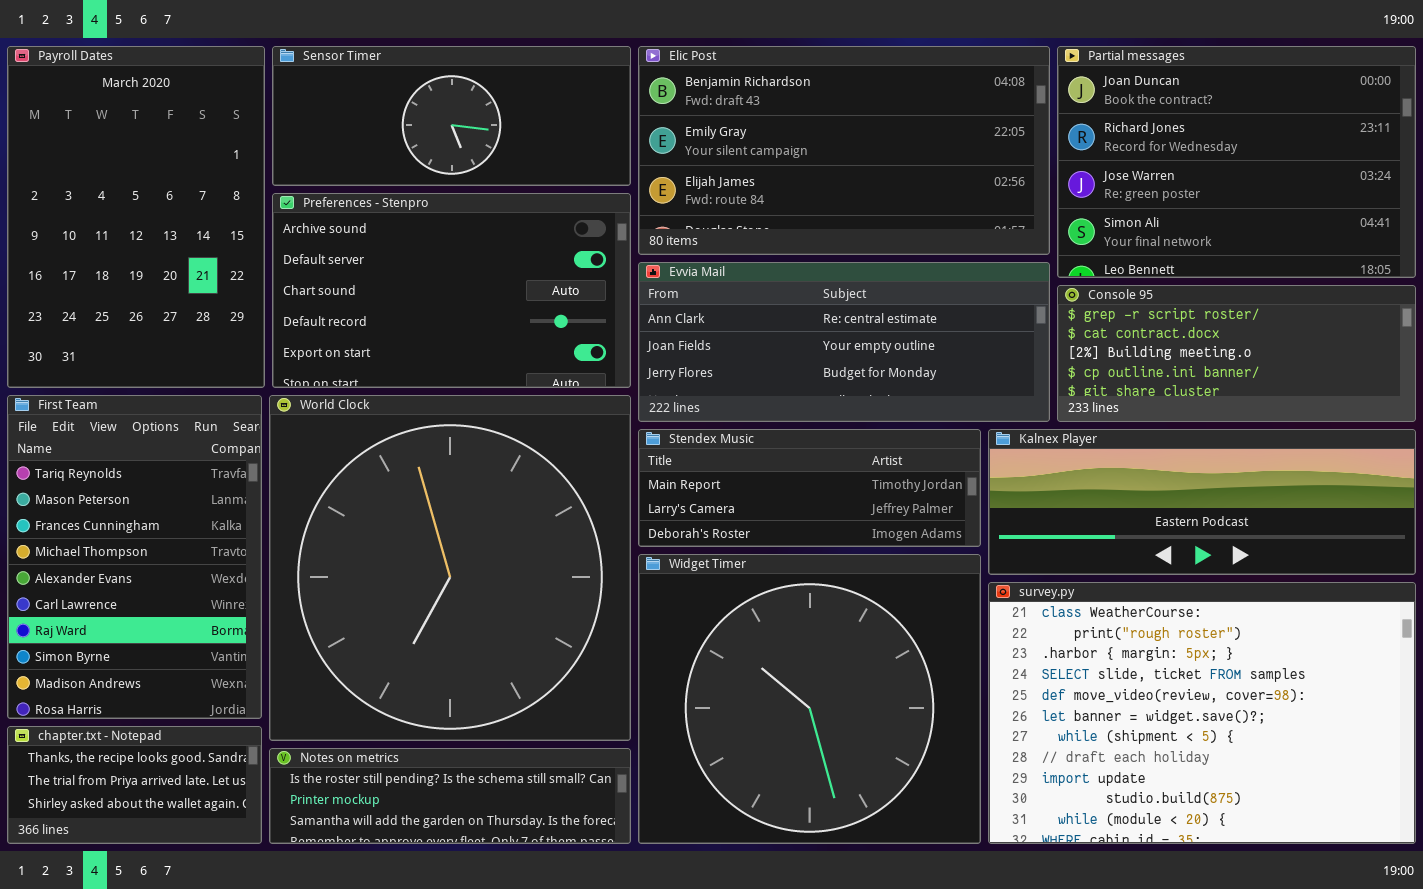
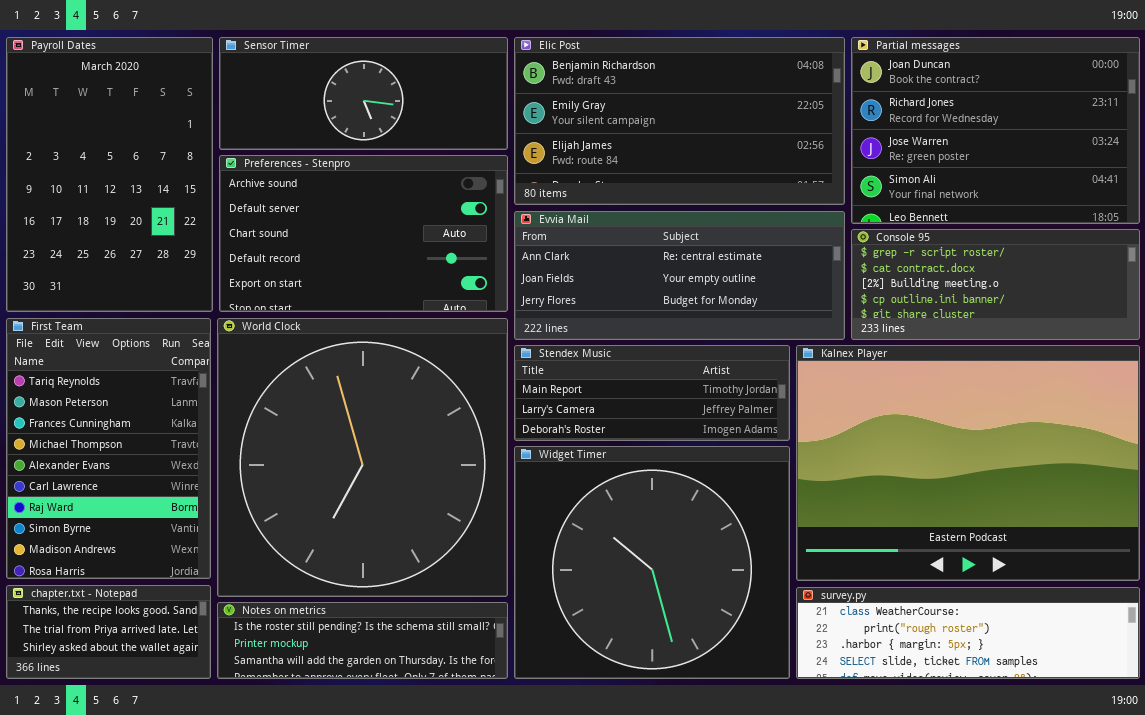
Kalnex Player: [988,429,1416,575] -> [796,345,1140,581], resized
survey.py: [988,582,1416,844] -> [796,587,1140,679], resized

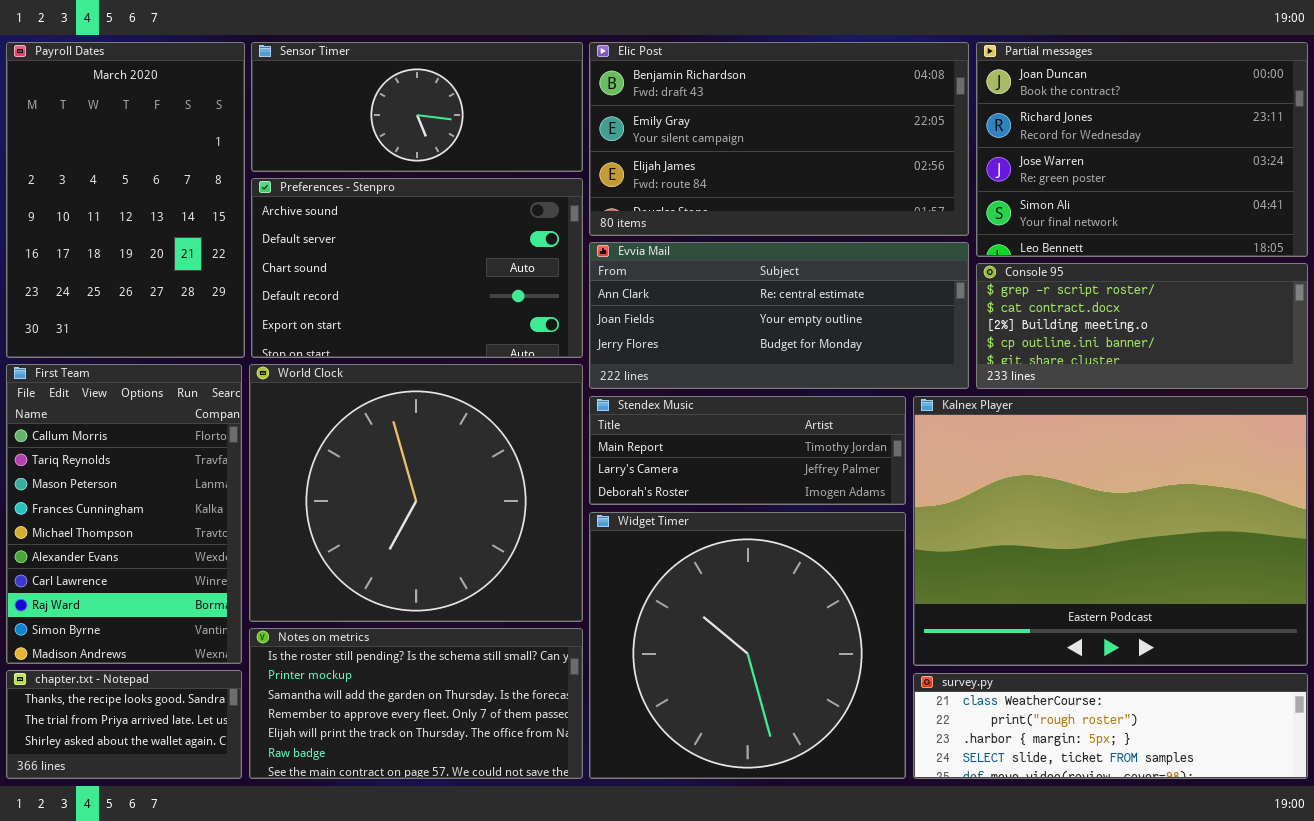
First Team: [6,318,211,579] -> [6,364,242,664], scrolled up 1 row
World Clock: [217,318,508,597] -> [249,364,583,622], resized
Notes on metrics: [217,602,508,679] -> [249,628,583,779], resized

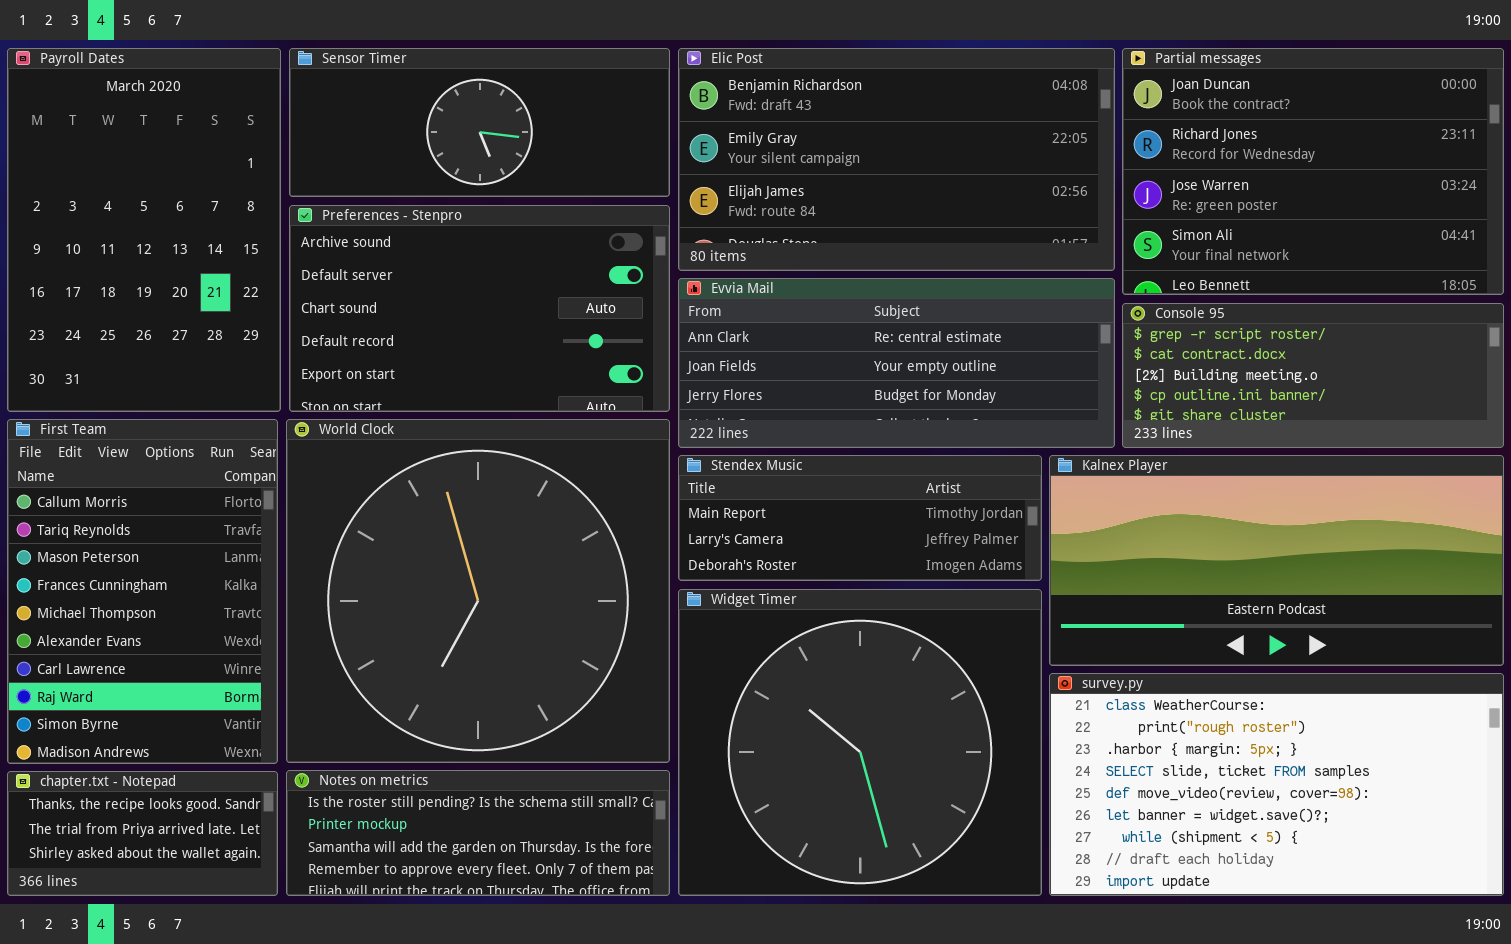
World Clock: [249,364,583,622] -> [286,419,670,763], resized
Kalnex Player: [913,396,1308,666] -> [1049,455,1504,666], resized
Notes on metrics: [249,628,583,779] -> [286,770,670,896], resized
survey.py: [913,673,1308,779] -> [1049,673,1504,896], resized

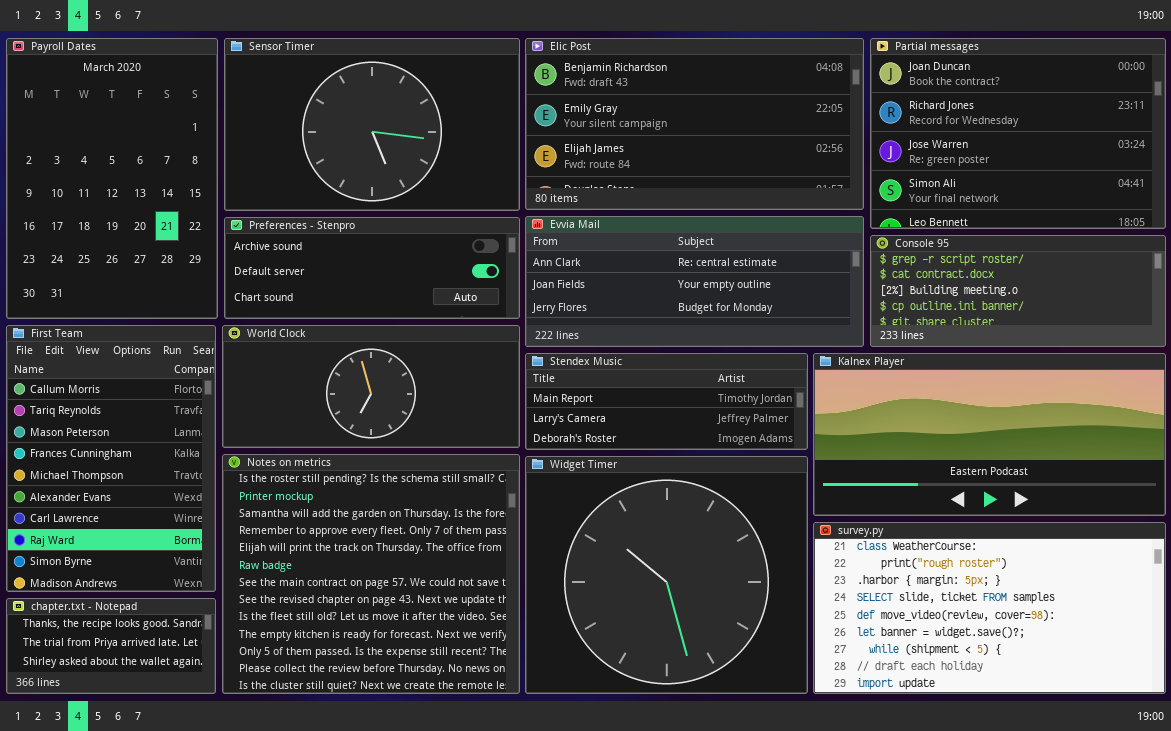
Sensor Timer: [289,48,670,197] -> [224,38,520,211], resized
Preferences - Stenpro: [289,205,670,412] -> [224,217,520,319], resized
World Clock: [286,419,670,763] -> [222,325,520,448], resized
Notes on metrics: [286,770,670,896] -> [222,454,520,694], resized

